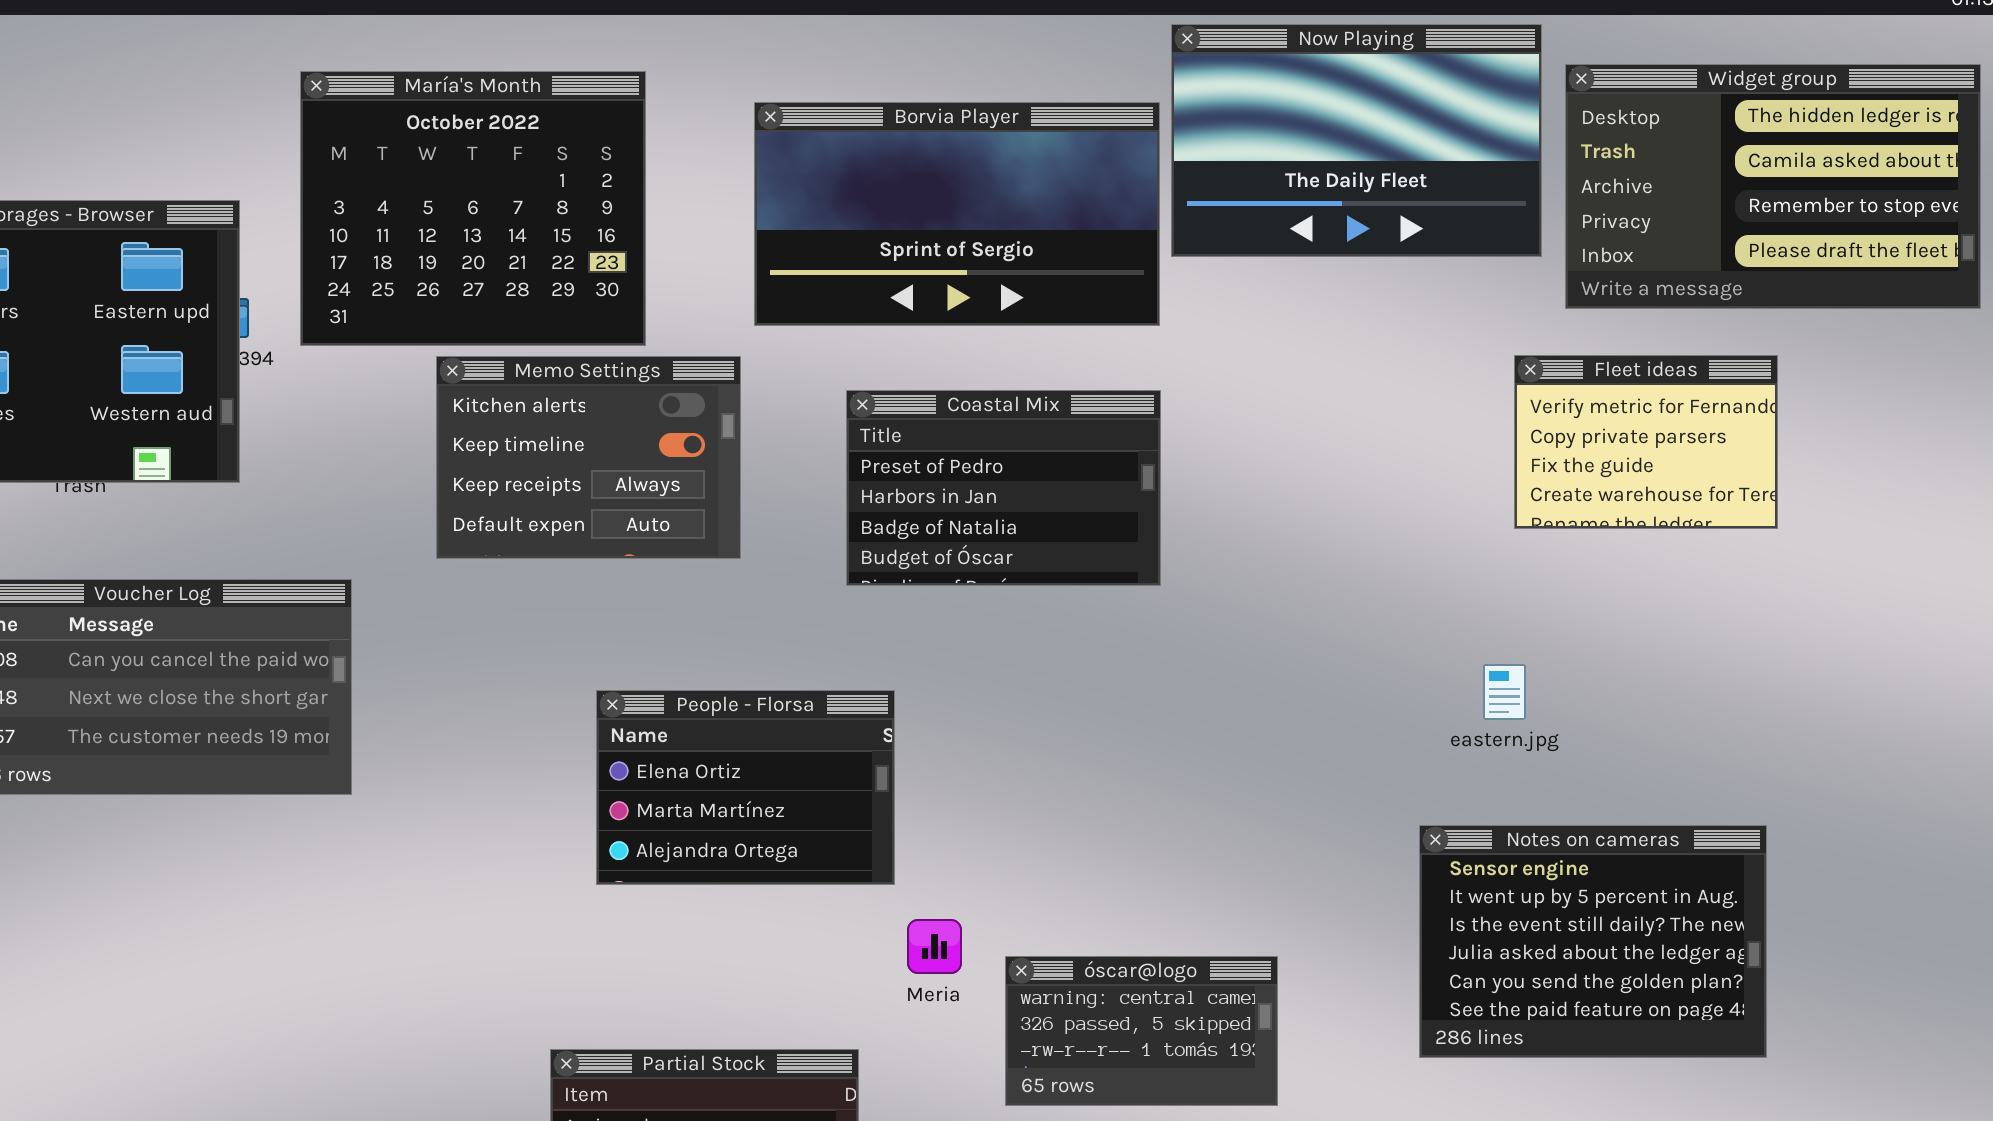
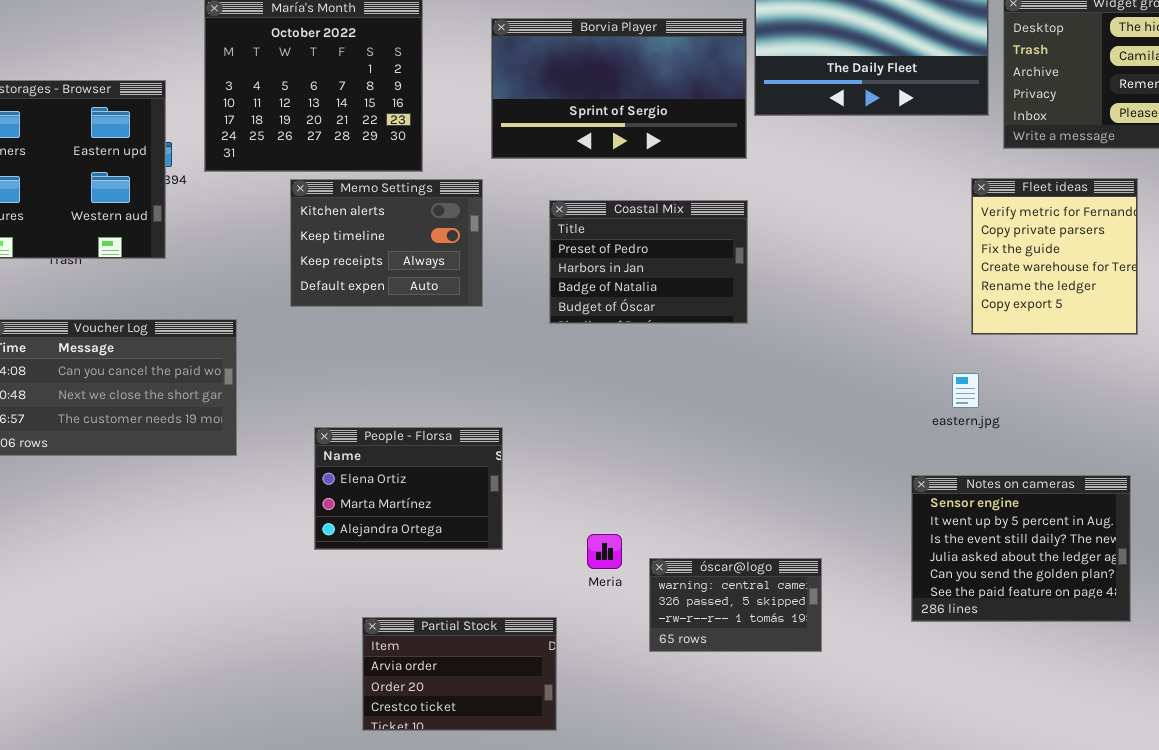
Fleet ideas: [1514,355,1778,529] -> [971,178,1138,335], resized
People - Florsa: [596,690,895,885] -> [314,427,503,550], moved

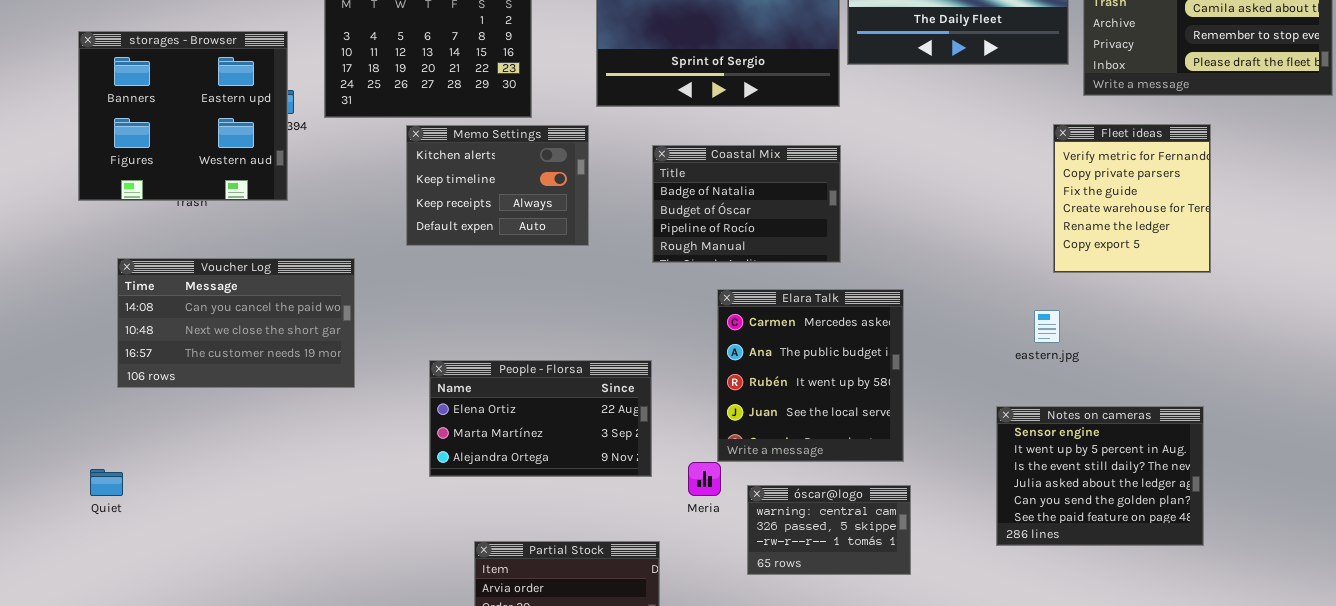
Coastal Mix: [549,200,748,324] -> [652,145,841,263], scrolled down 2 rows
Elara Talk: none -> [717,289,904,462], opened
People - Florsa: [314,427,503,550] -> [429,360,652,477], resized

